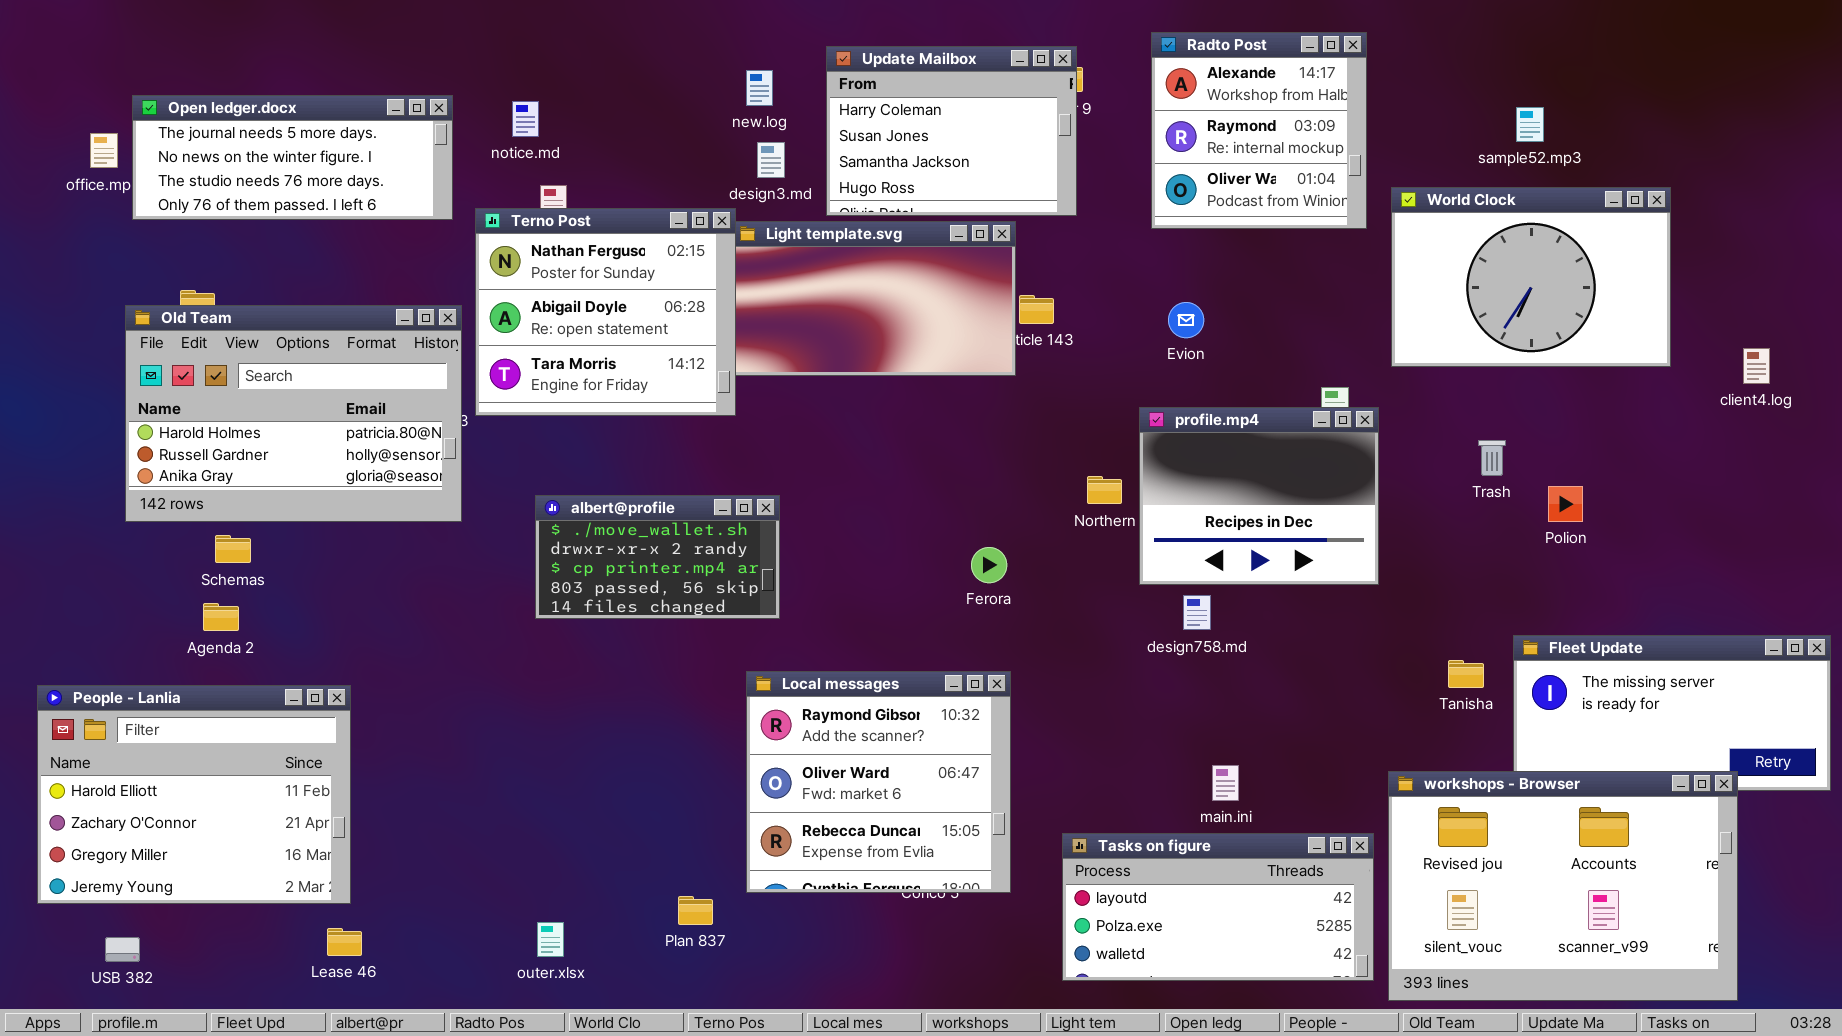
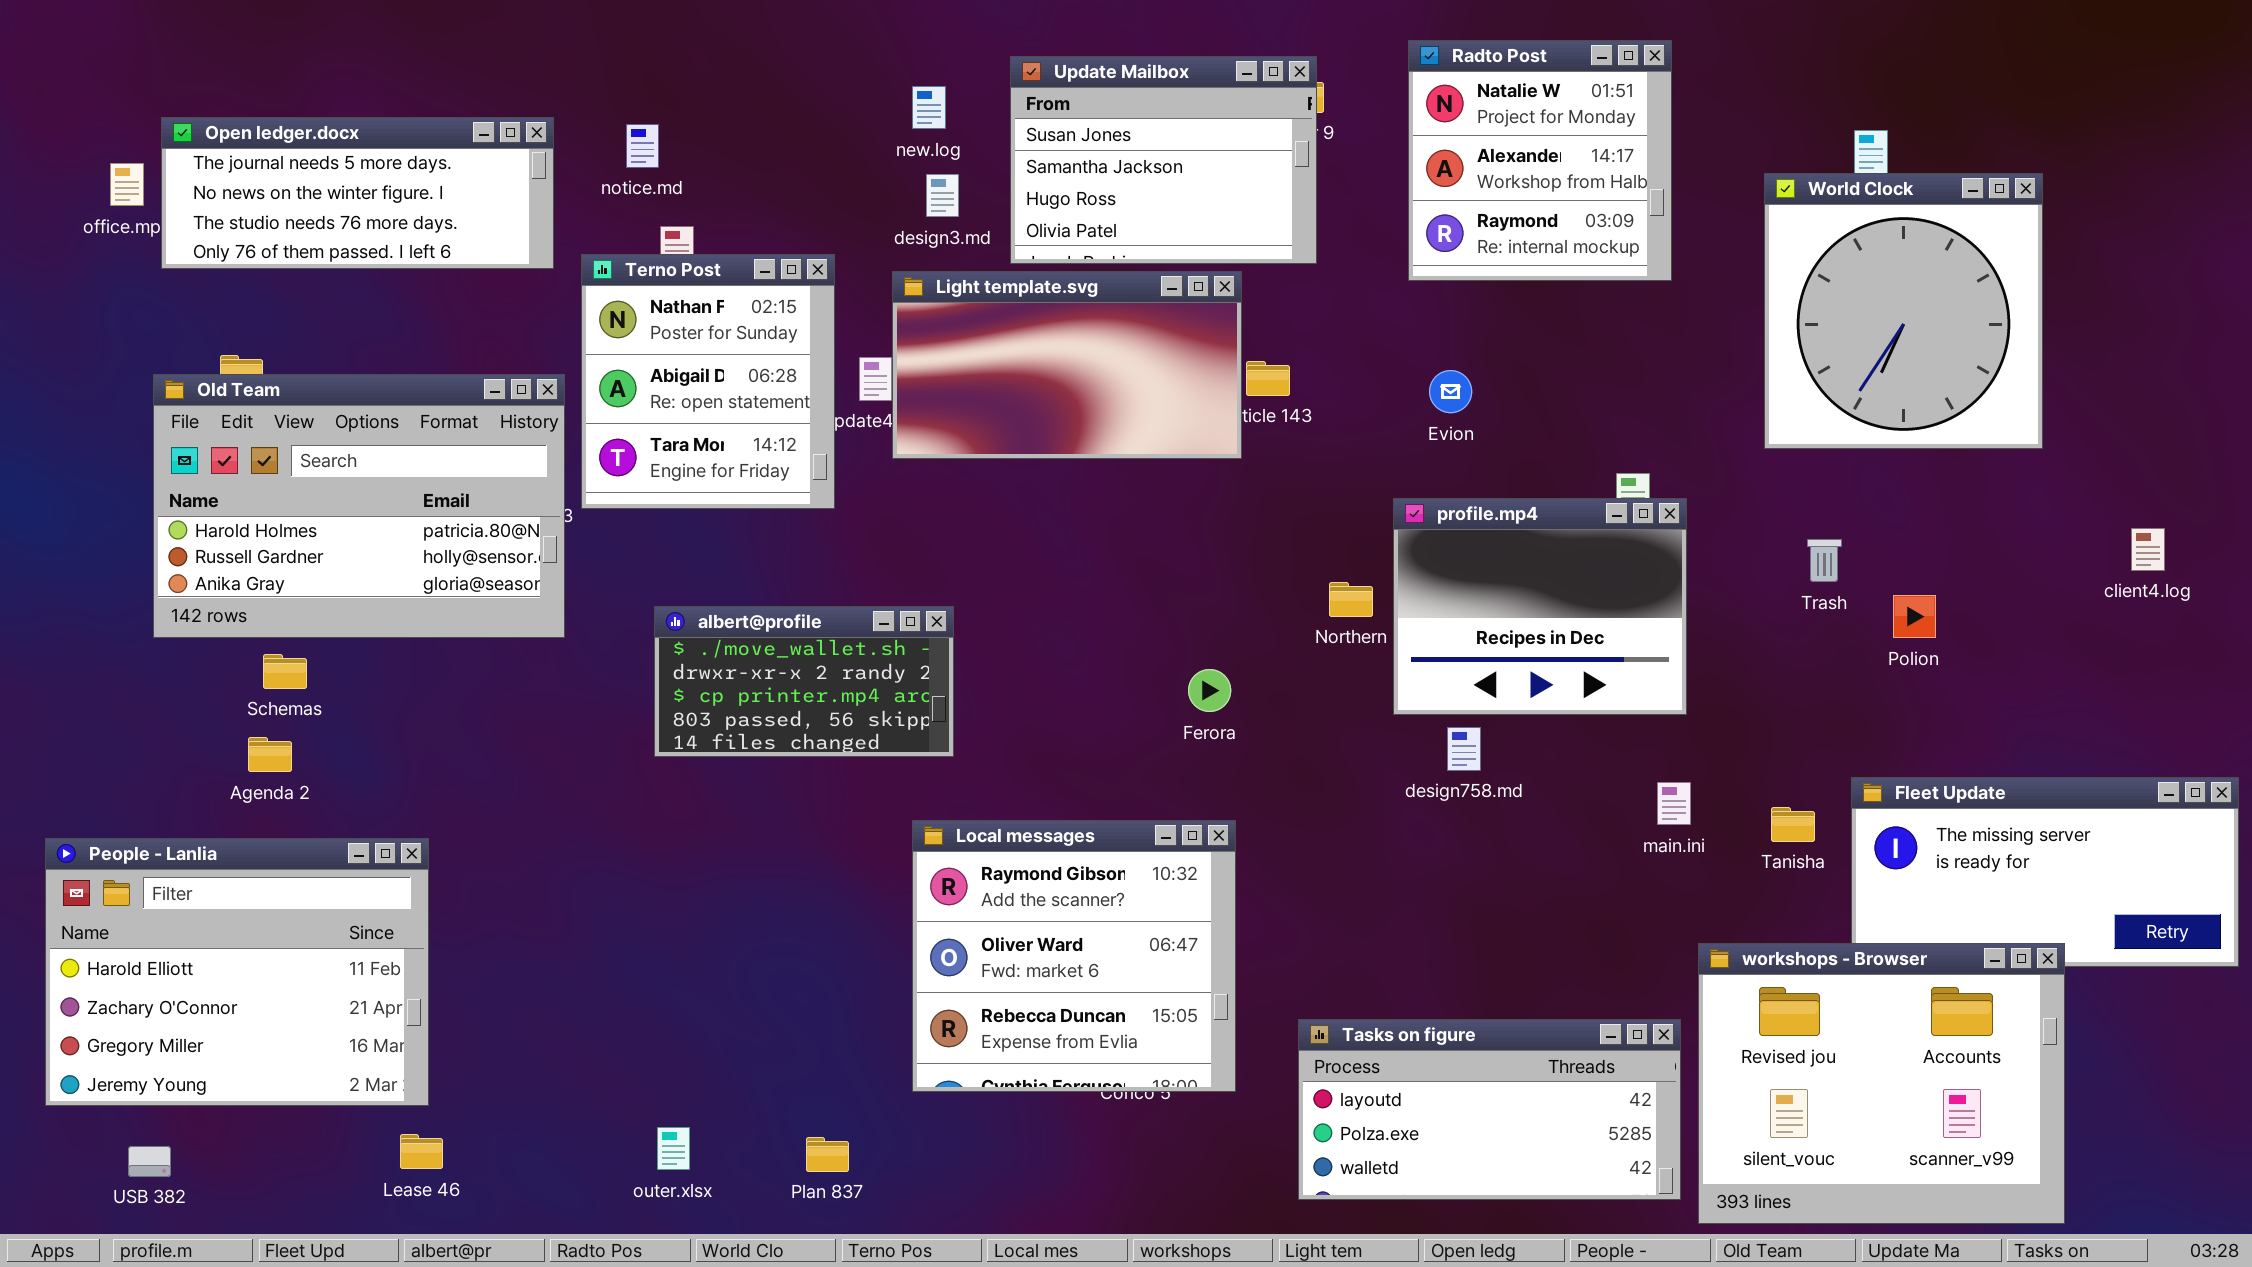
Radto Post: [1151,32,1367,229] -> [1408,40,1672,281], scrolled up 1 row
Update Mailbox: [826,46,1077,216] -> [1010,56,1317,264], scrolled down 1 row
World Clock: [1391,187,1671,367] -> [1764,173,2043,449], resized
Terno Post: [475,208,736,416] -> [581,254,835,509], resized
client4.log: [1743,348,1770,384] -> [2131,528,2165,571], moved
main.ini: [1212,765,1239,801] -> [1657,782,1691,825], moved
workshops - Browser: [1388,771,1738,1001] -> [1698,943,2065,1224], resized
Plan 837: [678,896,713,925] -> [806,1137,849,1172], moved

